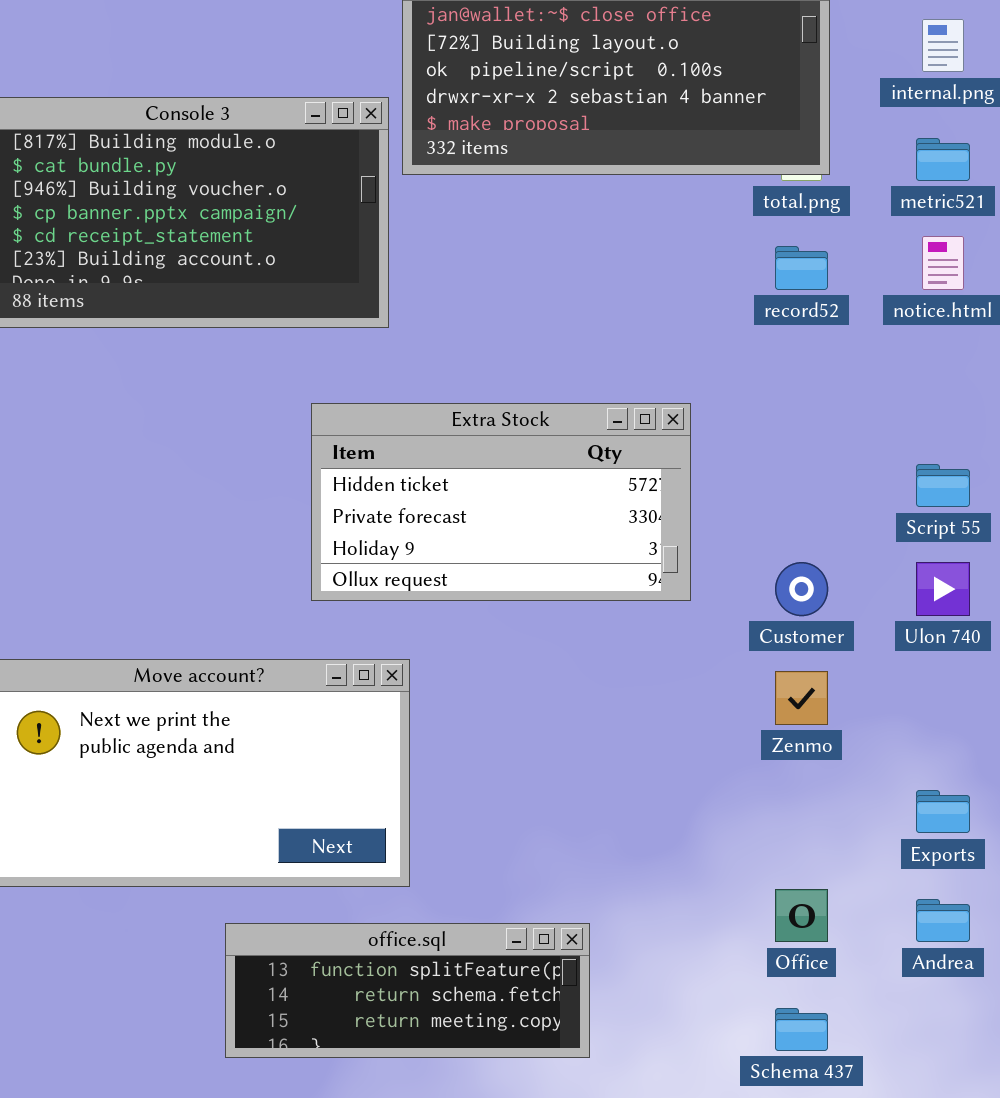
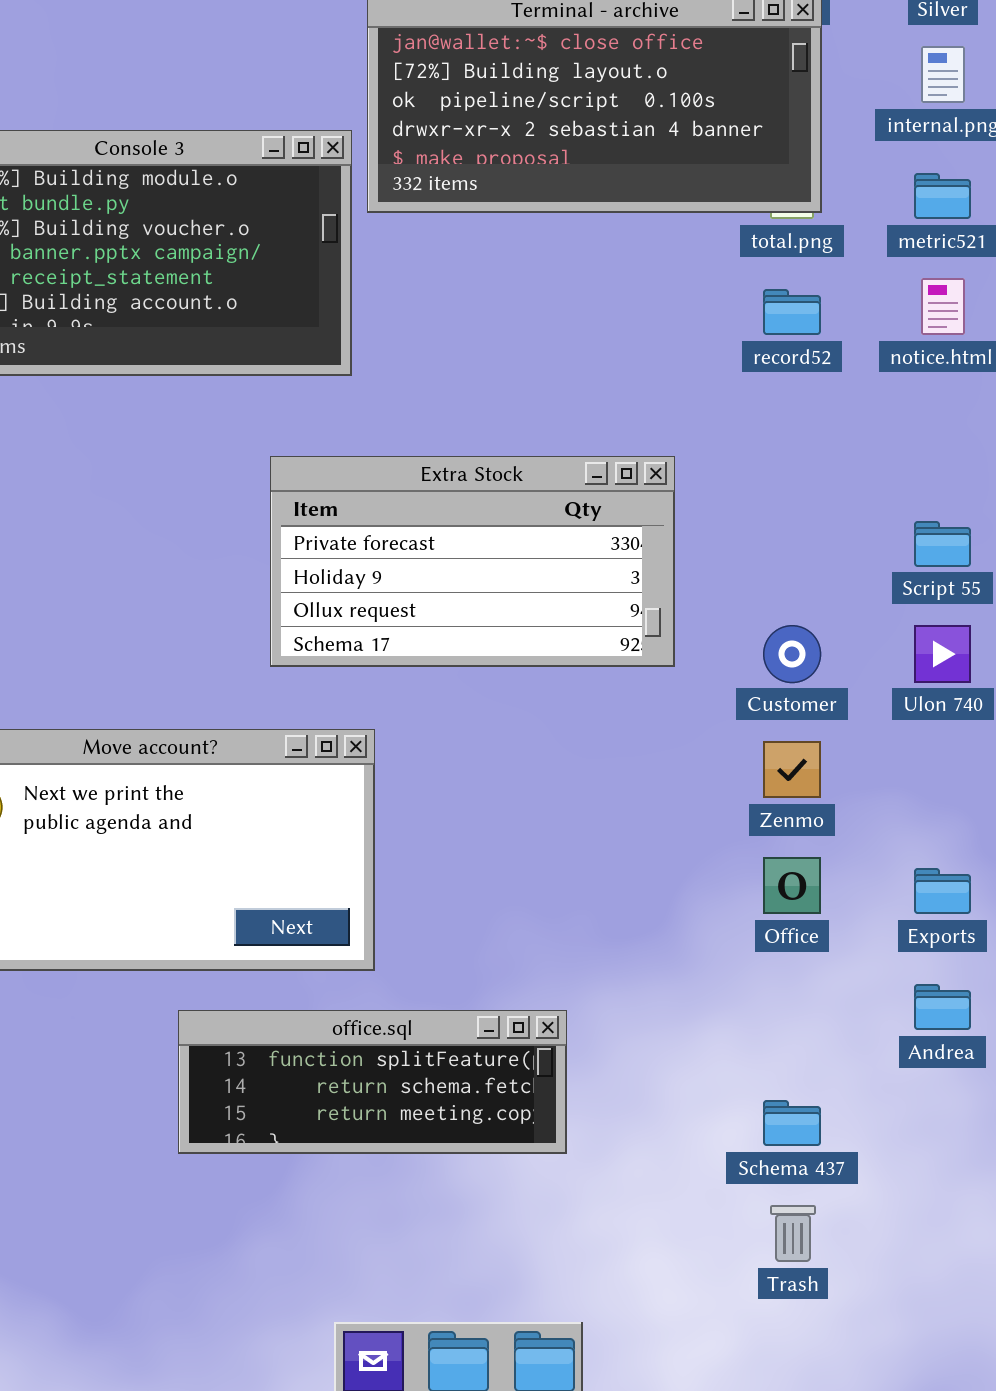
Extra Stock: [311,403,691,601] -> [270,456,675,667], scrolled down 1 row
Office: [775,889,828,942] -> [763,857,821,914], moved

